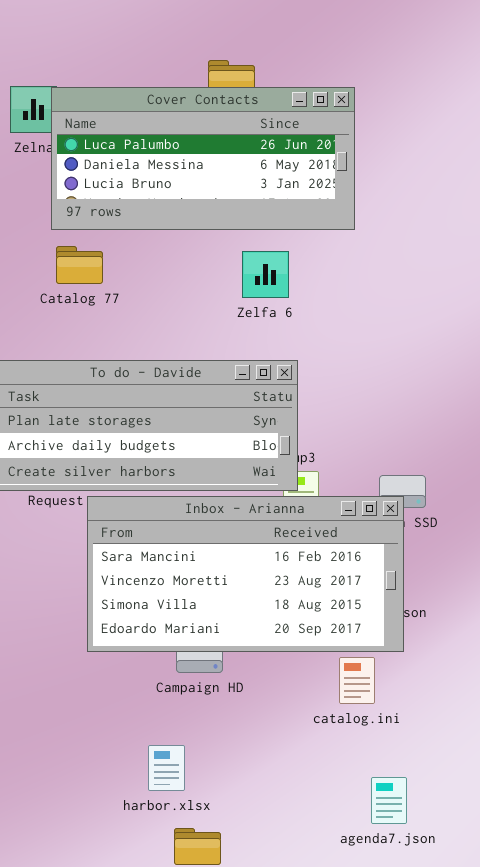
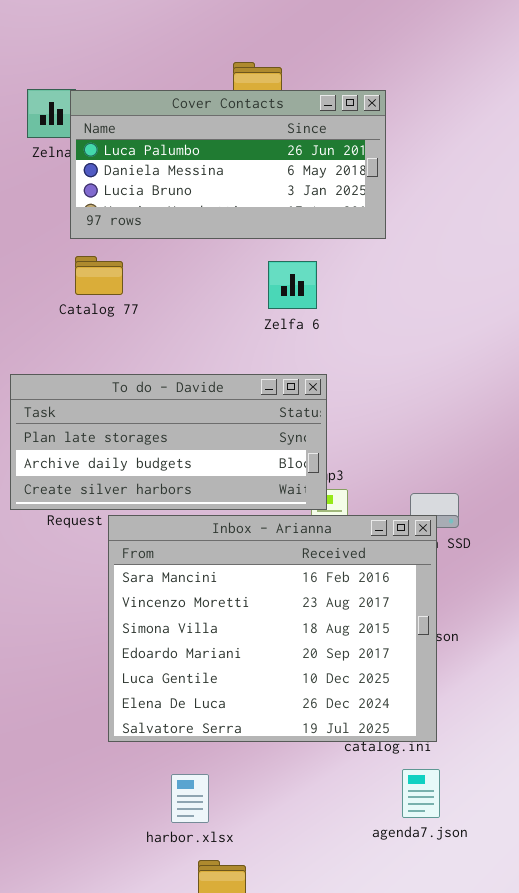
Inbox - Arianna: [87,496,404,652] -> [108,515,437,742], resized
agenda7.json: [371,777,407,824] -> [402,769,440,818], moved

